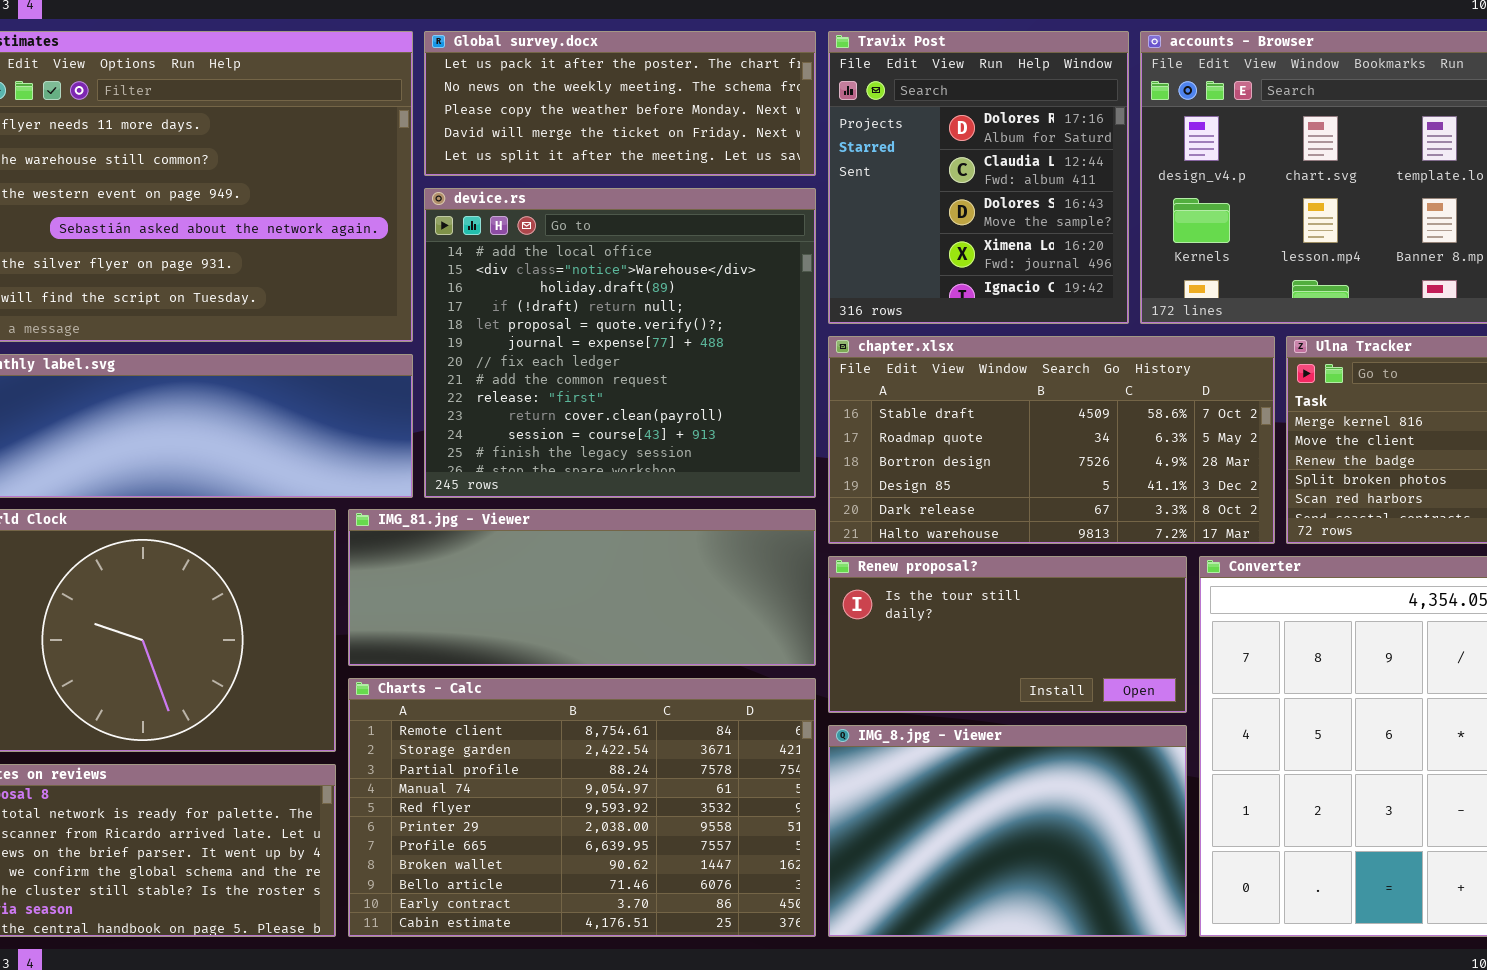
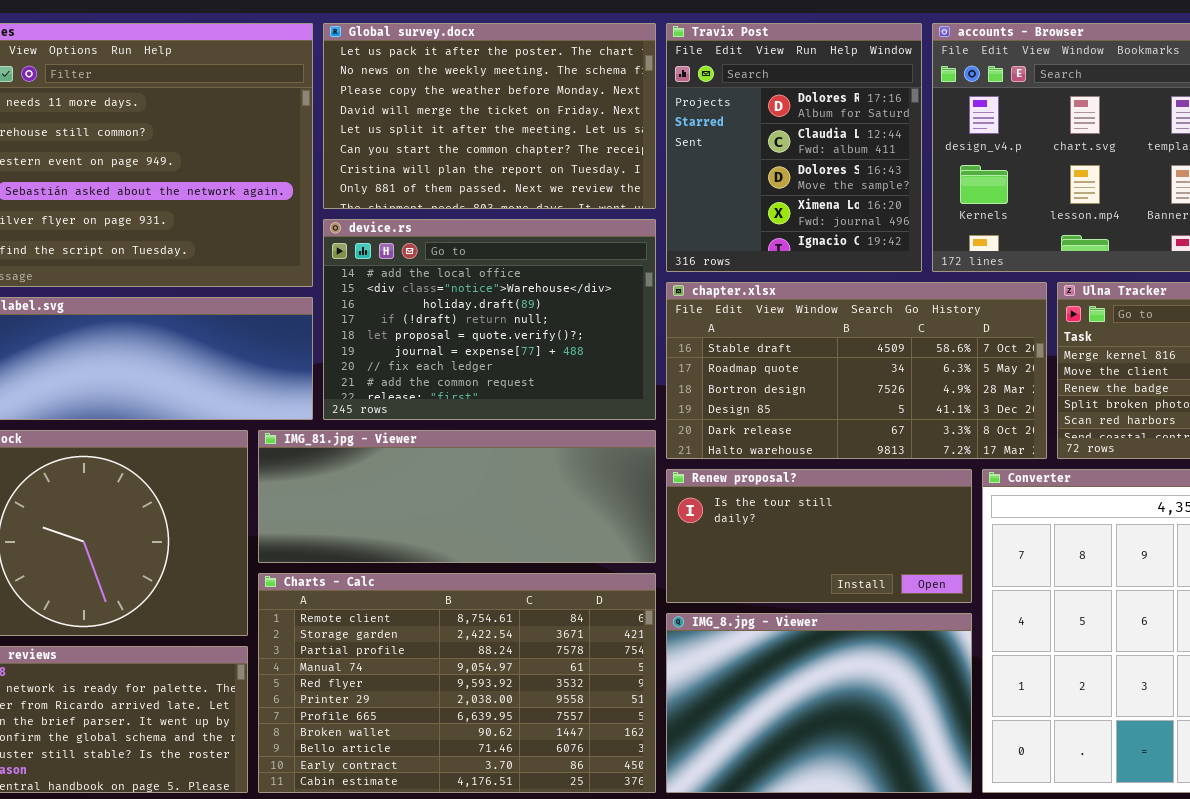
Global survey.docx: [424,31,816,176] -> [323,23,656,209], resized
device.rs: [424,188,816,498] -> [323,219,656,420], resized

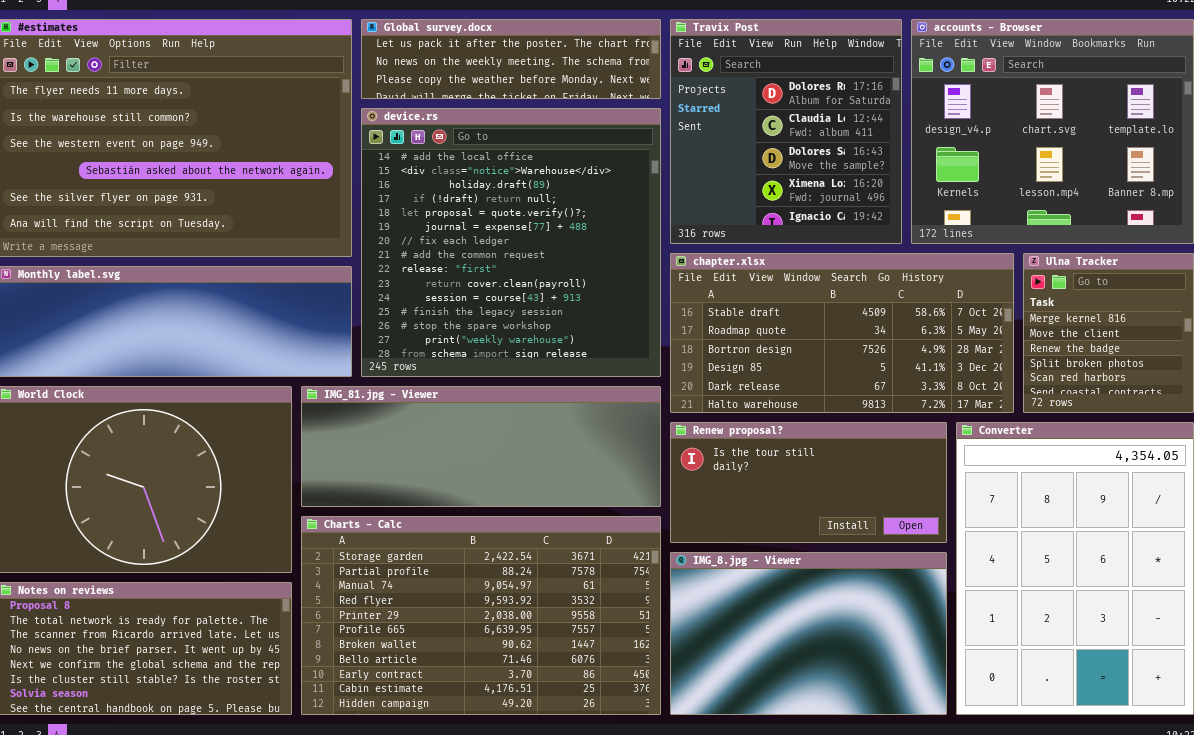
Global survey.docx: [323,23,656,209] -> [361,19,661,99], resized
device.rs: [323,219,656,420] -> [361,108,661,377], resized
Charts - Calc: [258,573,656,793] -> [301,516,661,715], scrolled down 1 row

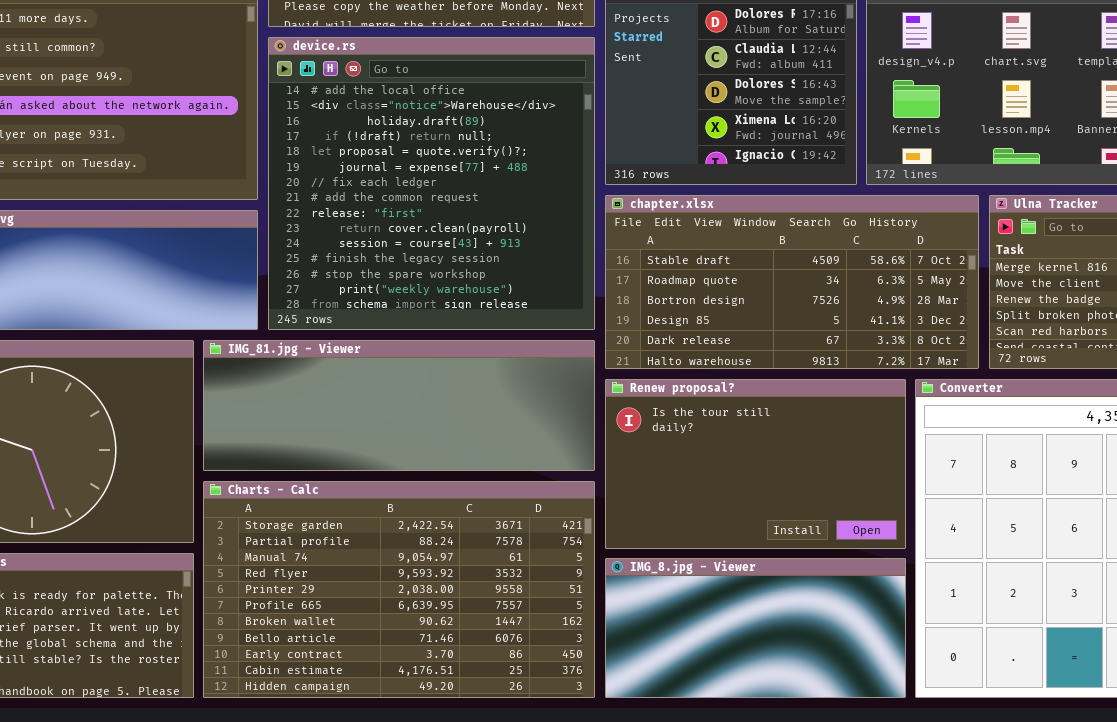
Renew proposal?: [670,422,947,543] -> [605,379,906,549], resized
IMG_8.jpg - Viewer: [670,552,947,715] -> [605,558,906,698], resized

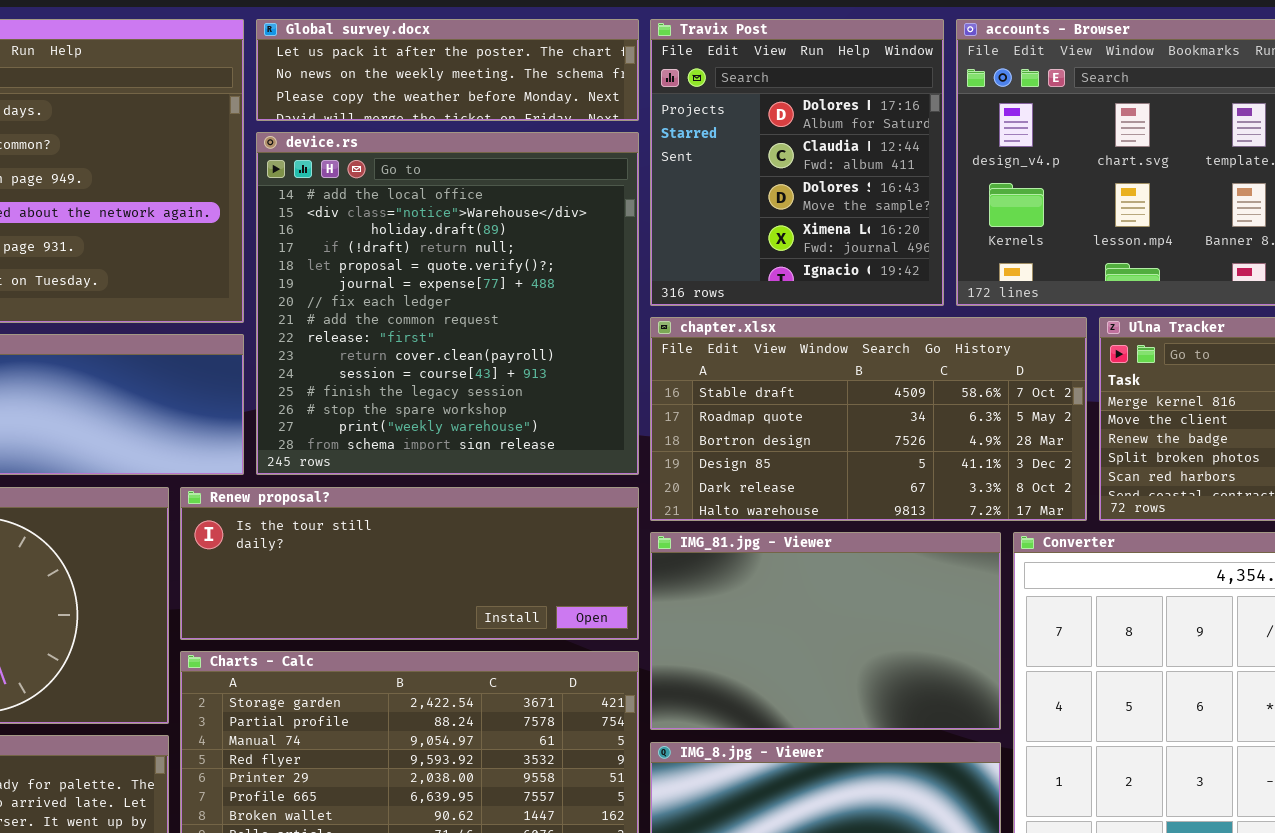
IMG_81.jpg - Viewer: [203,340,595,471] -> [650,532,1001,730], moved, resized
Renew proposal?: [605,379,906,549] -> [180,487,639,640], moved, resized

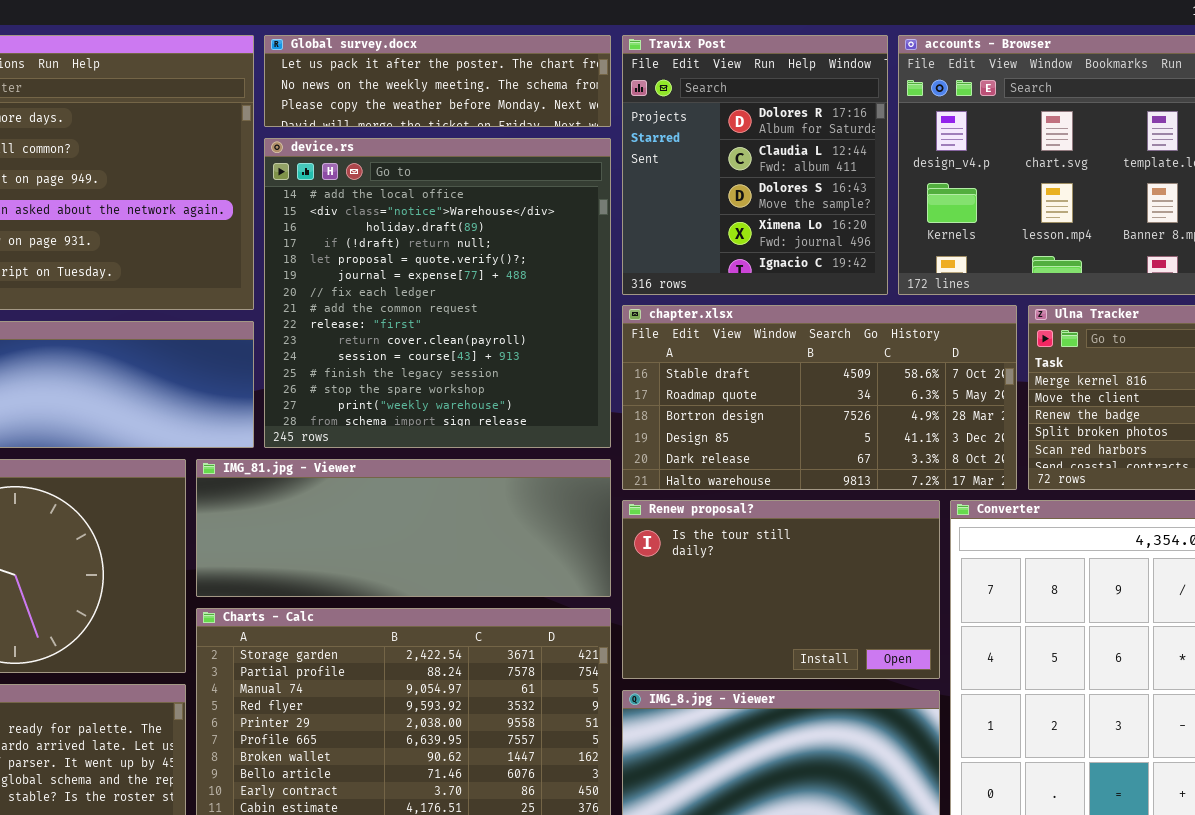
Renew proposal?: [180,487,639,640] -> [622,500,940,679], moved, resized
IMG_81.jpg - Viewer: [650,532,1001,730] -> [196,459,611,597], moved, resized

